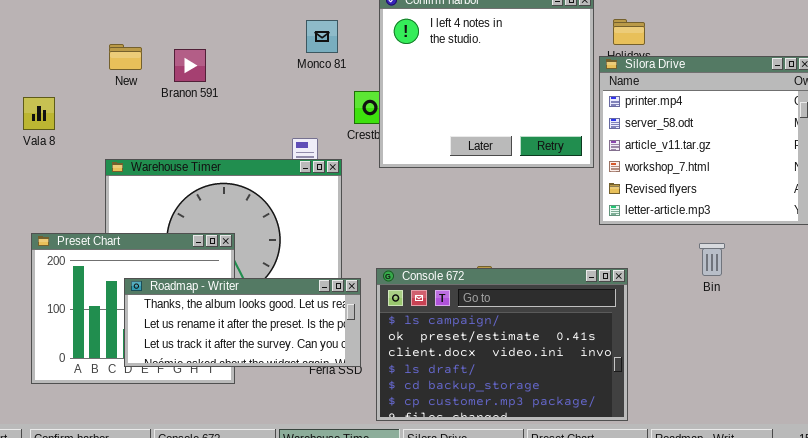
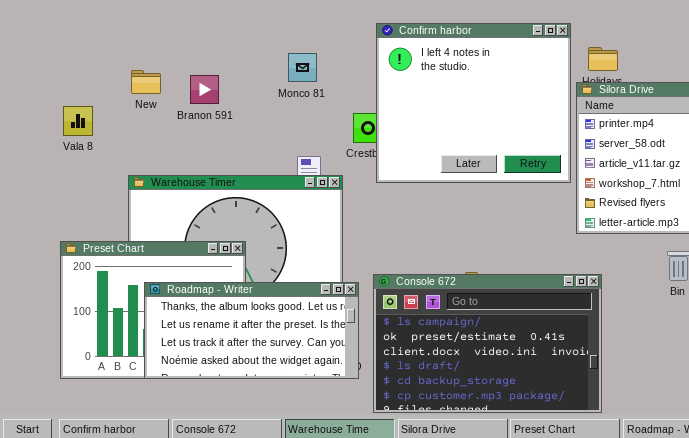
Monco 81: [306,20,338,53] -> [288,53,317,82], moved
Vala 8: [23,97,55,130] -> [63,106,93,136], moved
Roadmap - Writer: [124,278,361,367] -> [144,282,359,379], resized

